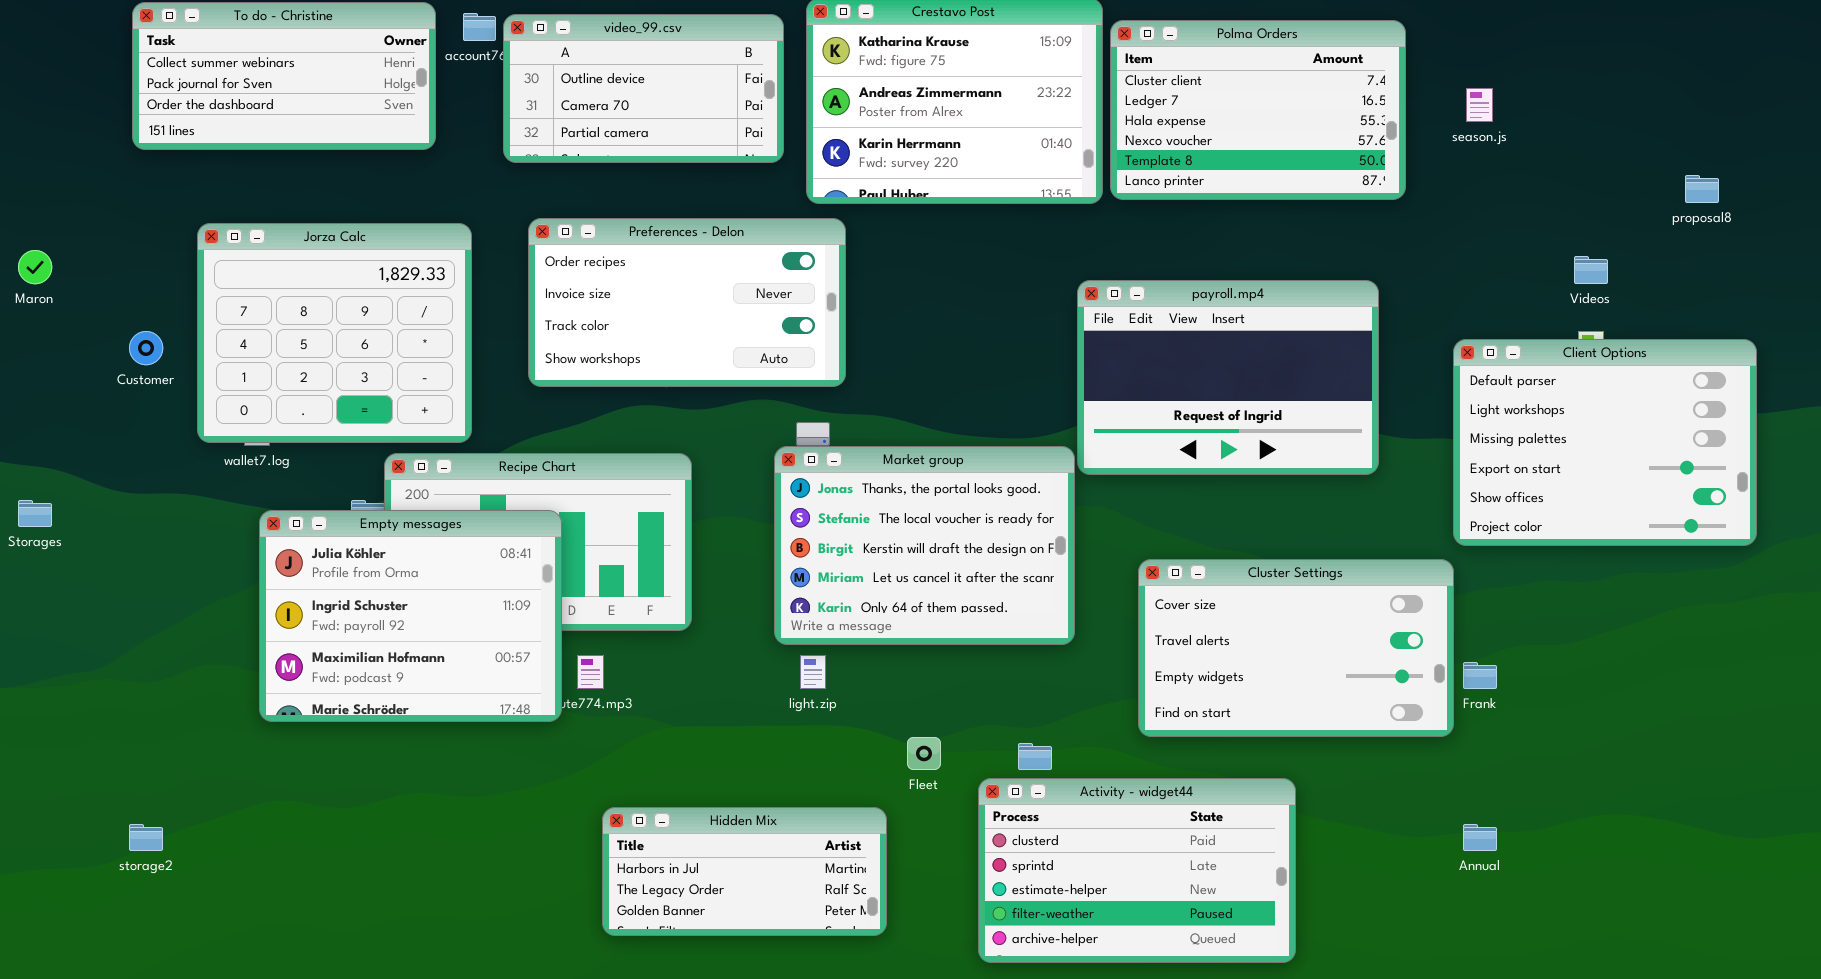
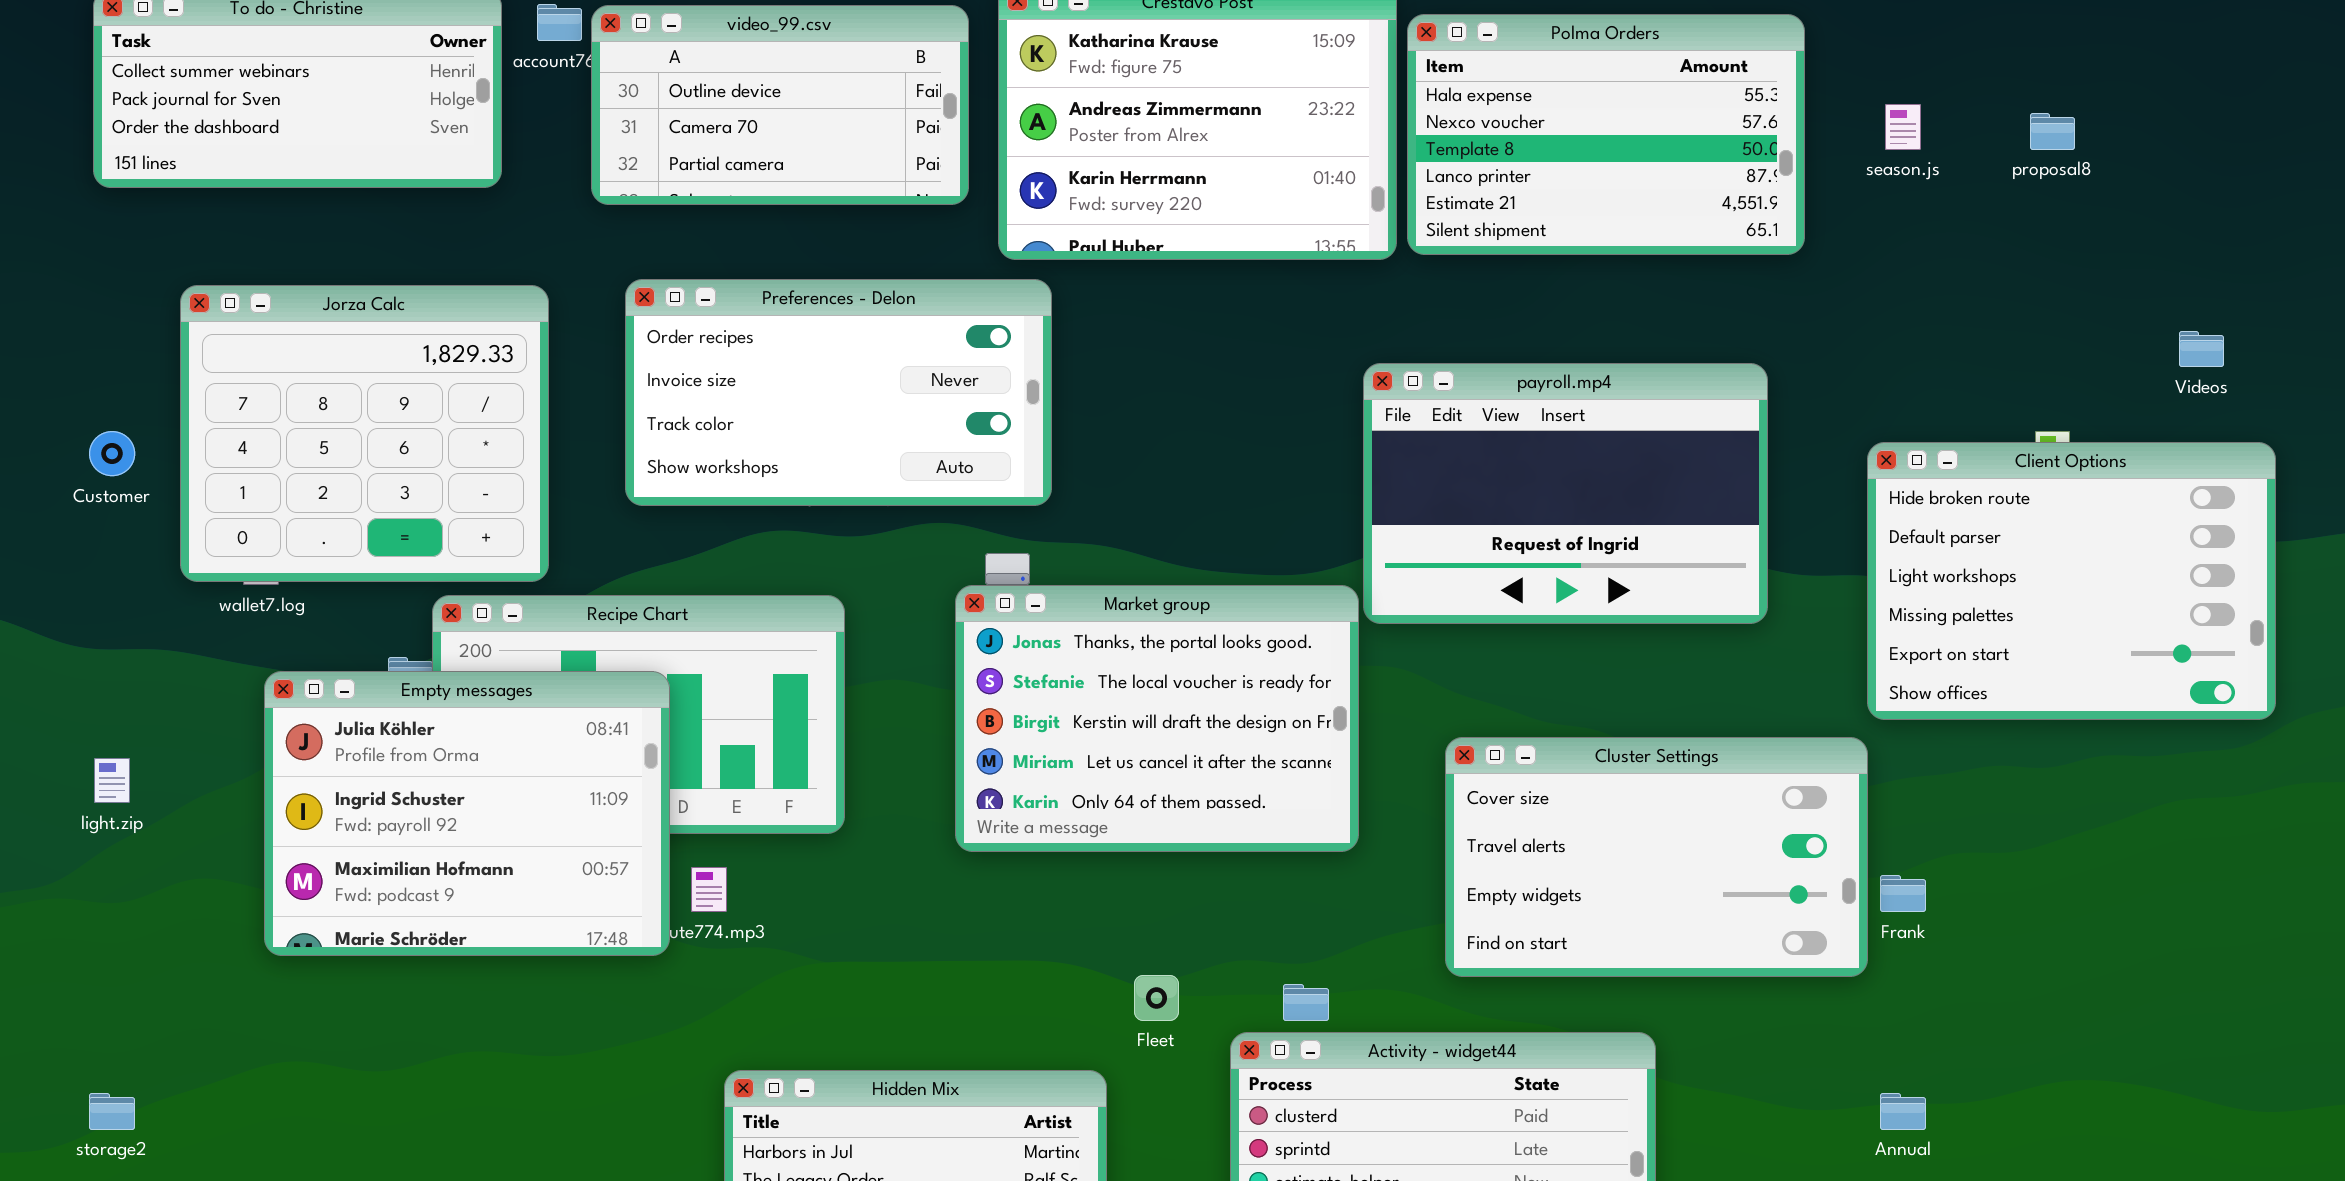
Polma Orders: [1110,20,1406,200] -> [1407,14,1805,255], scrolled down 2 rows
proposal8: [1685,175,1719,203] -> [2030,113,2075,150], moved
Videos: [1574,256,1608,284] -> [2179,331,2224,367], moved
Client Options: [1453,339,1757,546] -> [1867,442,2276,720], scrolled up 1 row
light.zip: [800,655,826,689] -> [94,758,130,803], moved

